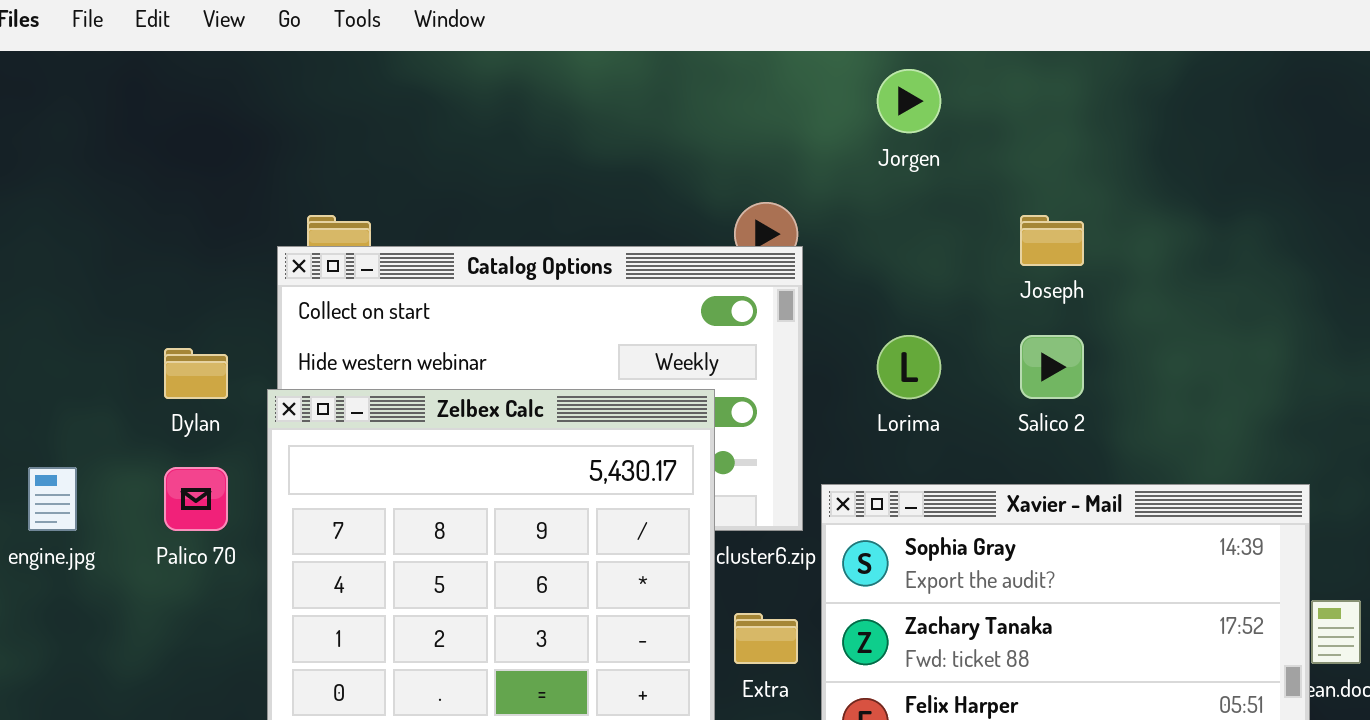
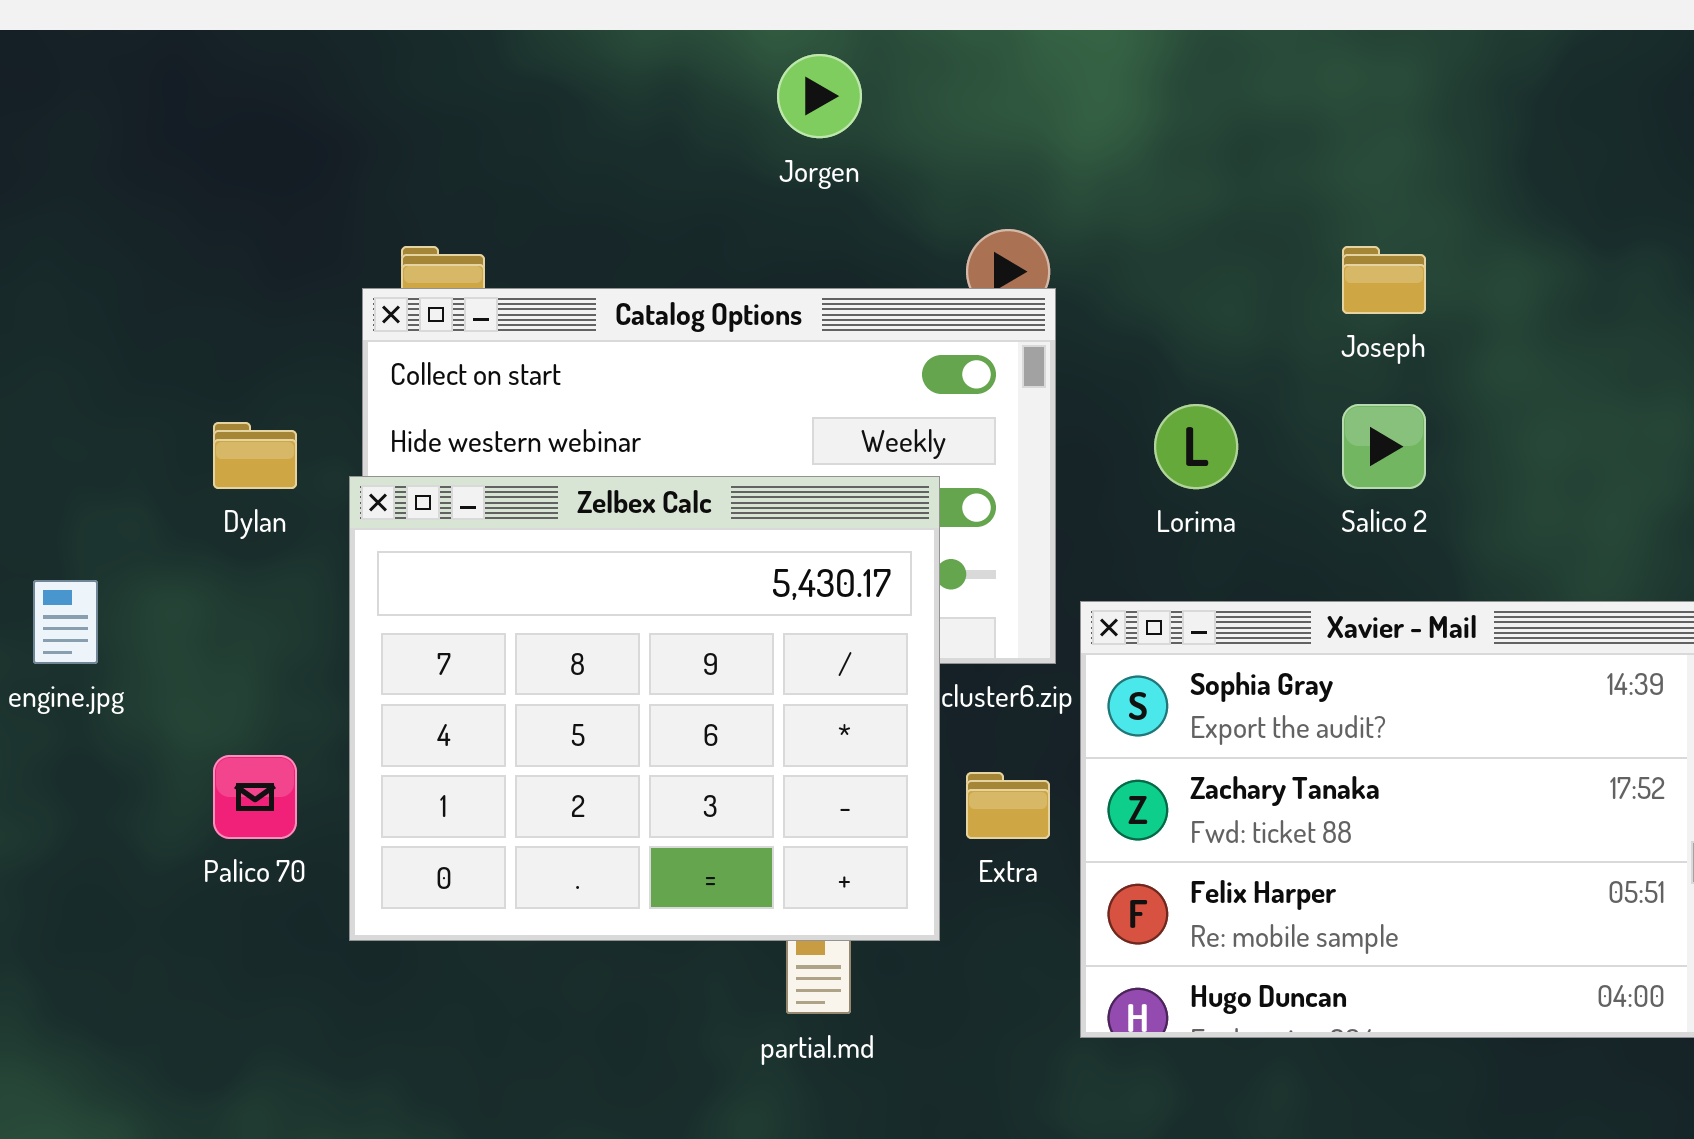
Jorgen: [877,69,941,133] -> [777,54,862,138], moved
Palico 70: [164,467,228,531] -> [213,755,297,839], moved

